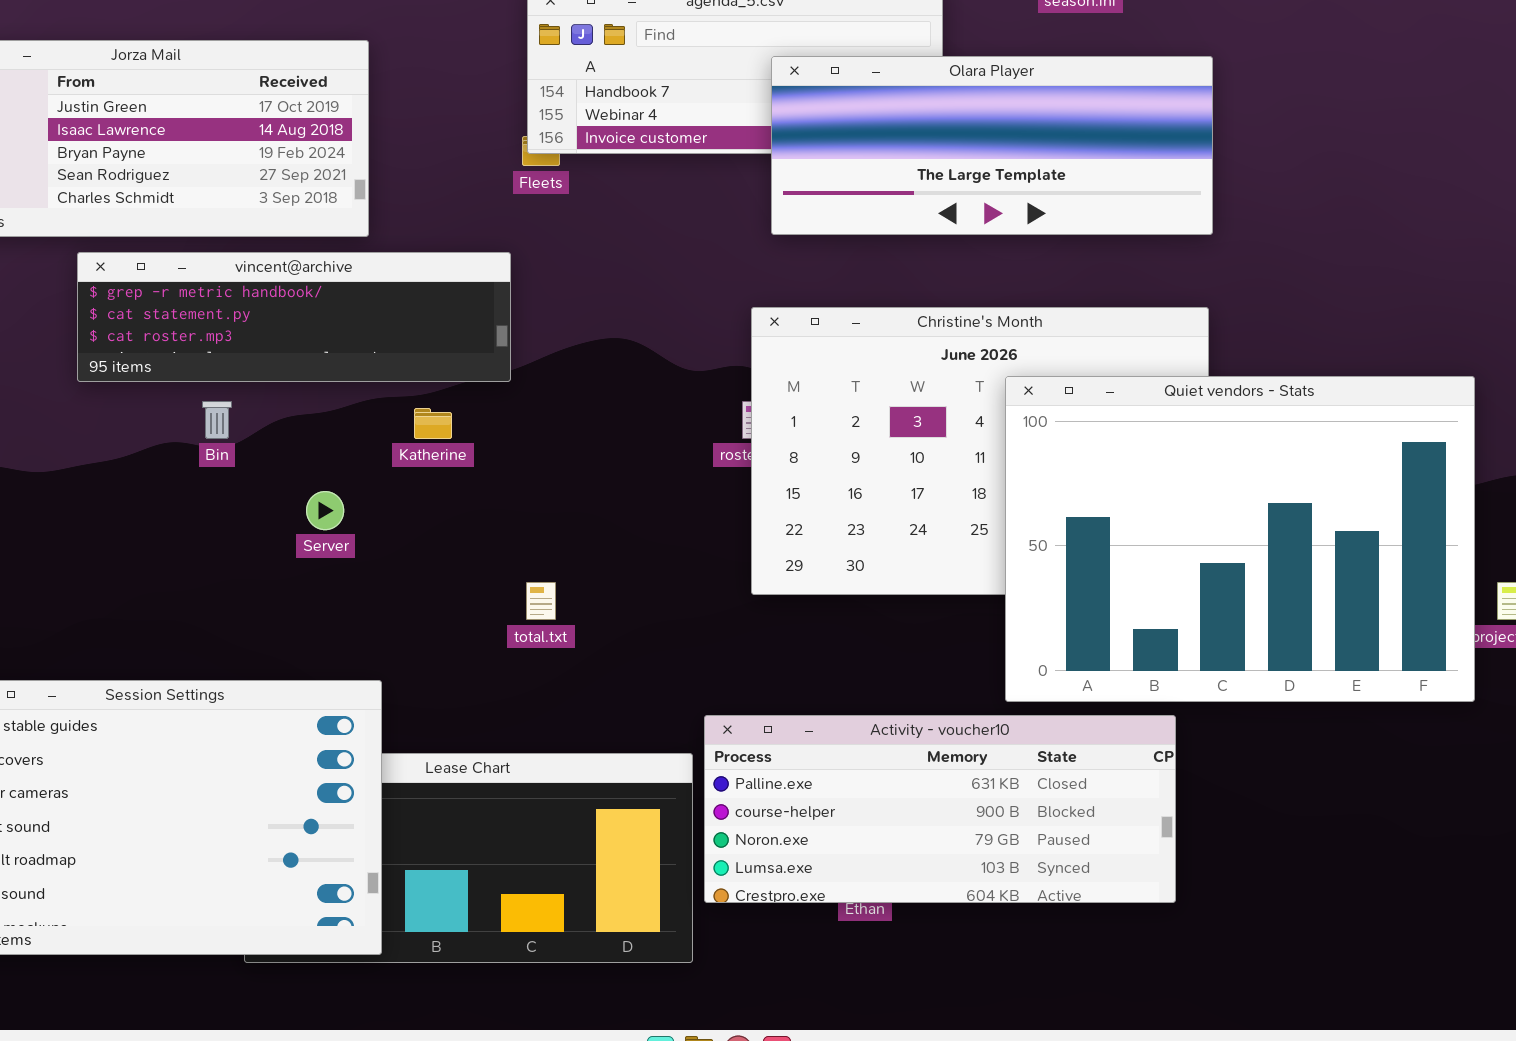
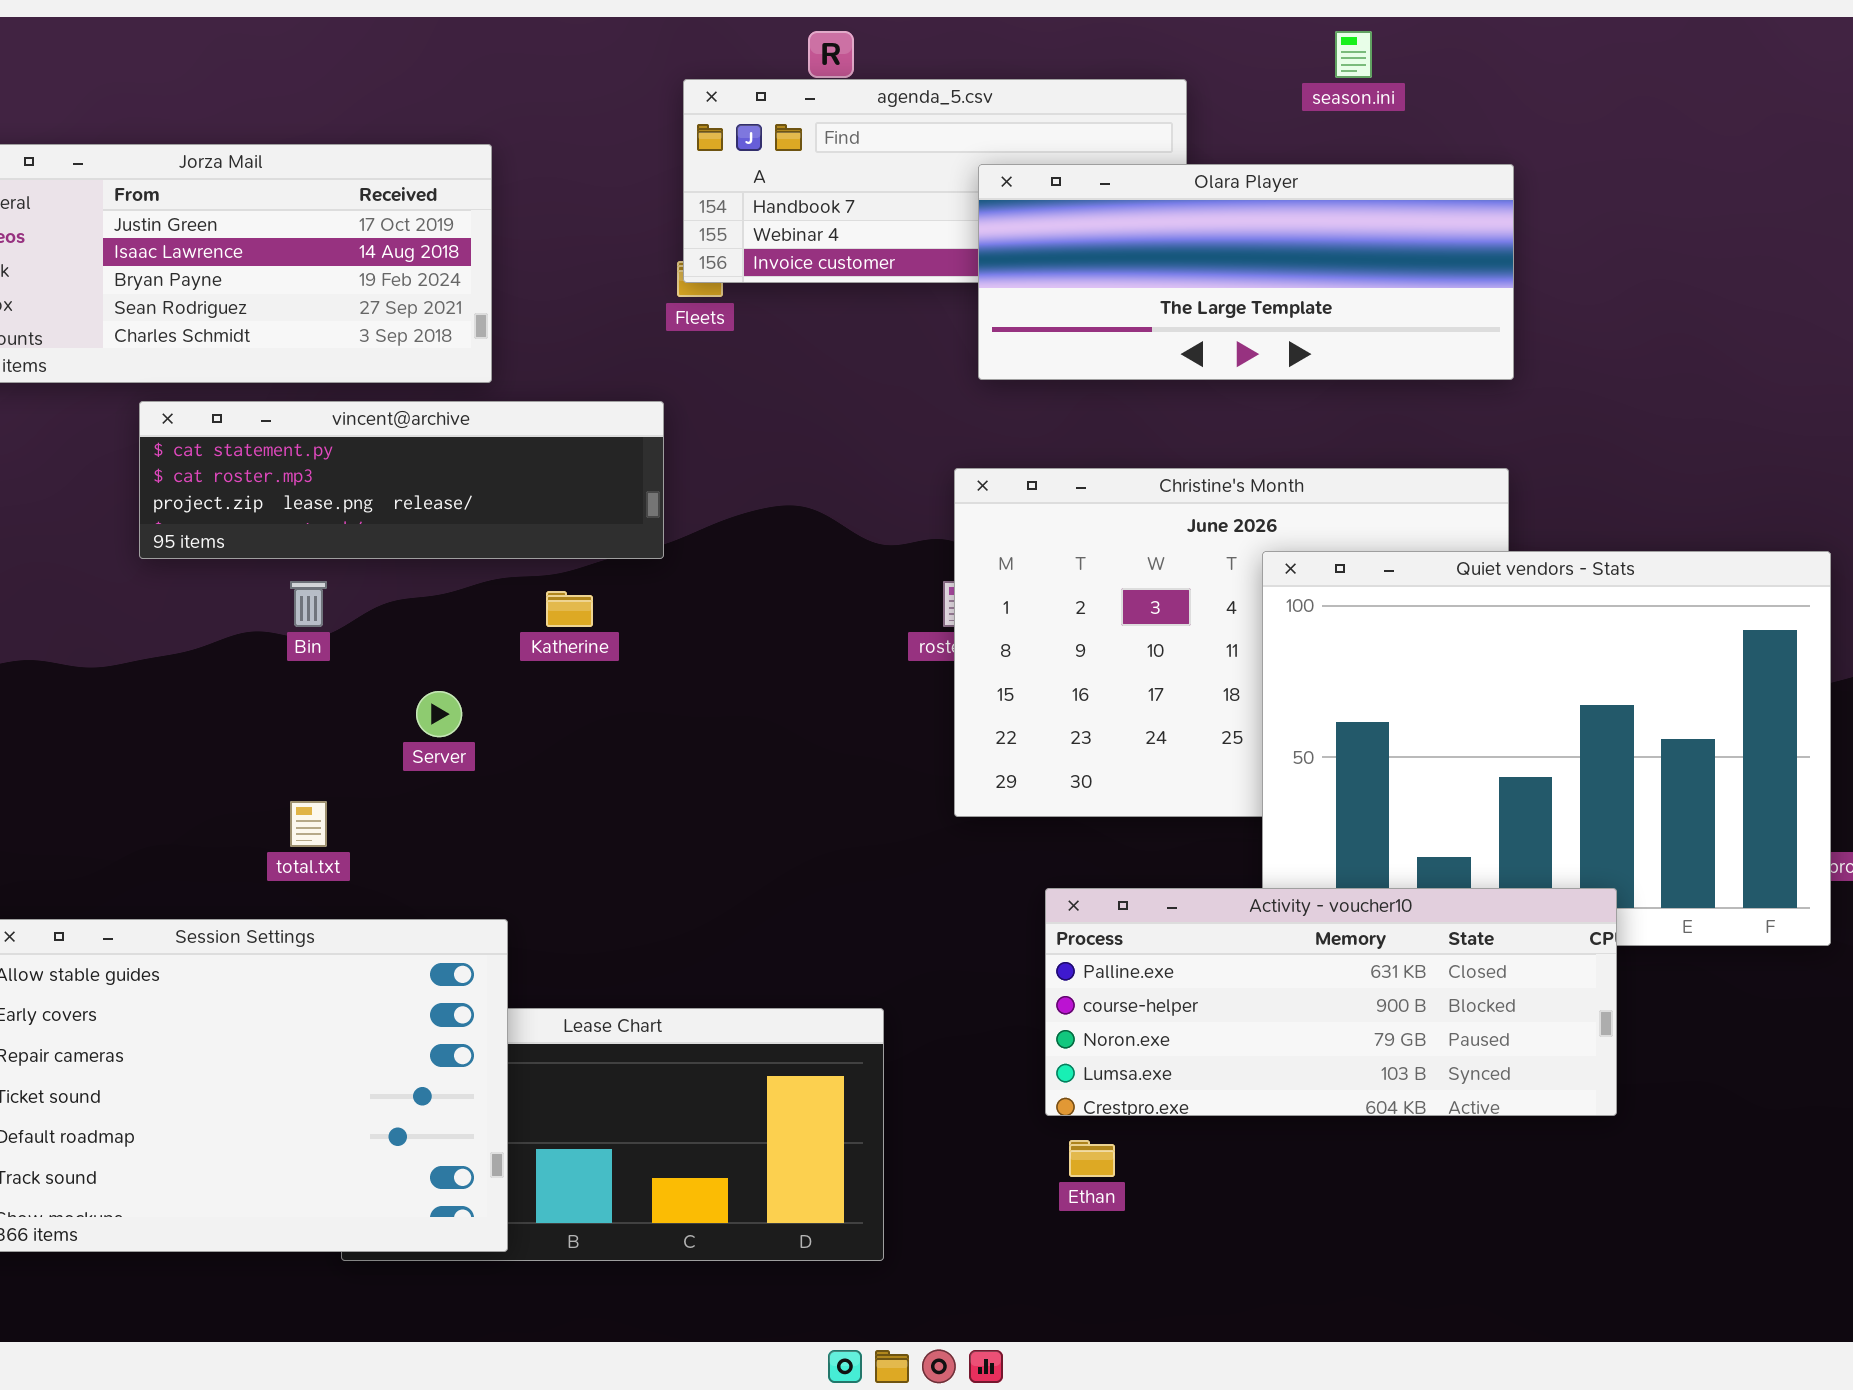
vincent@archive: [77,252,511,382] -> [139,401,664,559], scrolled down 1 row
total.txt: [526,582,556,620] -> [290,801,327,847], moved
Activity - voucher10: [704,715,1176,903] -> [1045,888,1617,1116], moved

